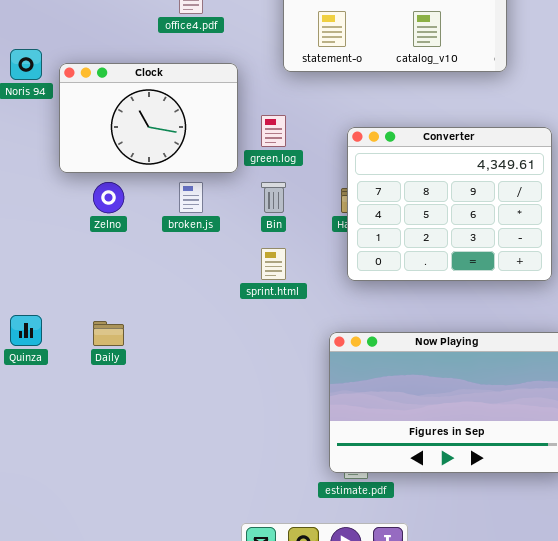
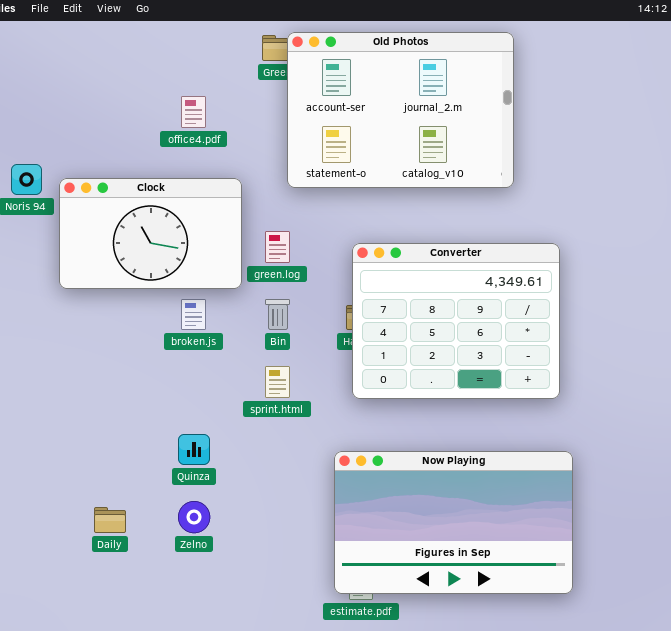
Zelno: [93,182,124,213] -> [178,501,210,533], moved
Quinza: [10,315,42,346] -> [178,434,210,465], moved
Daily: [93,321,124,346] -> [94,507,126,533], moved

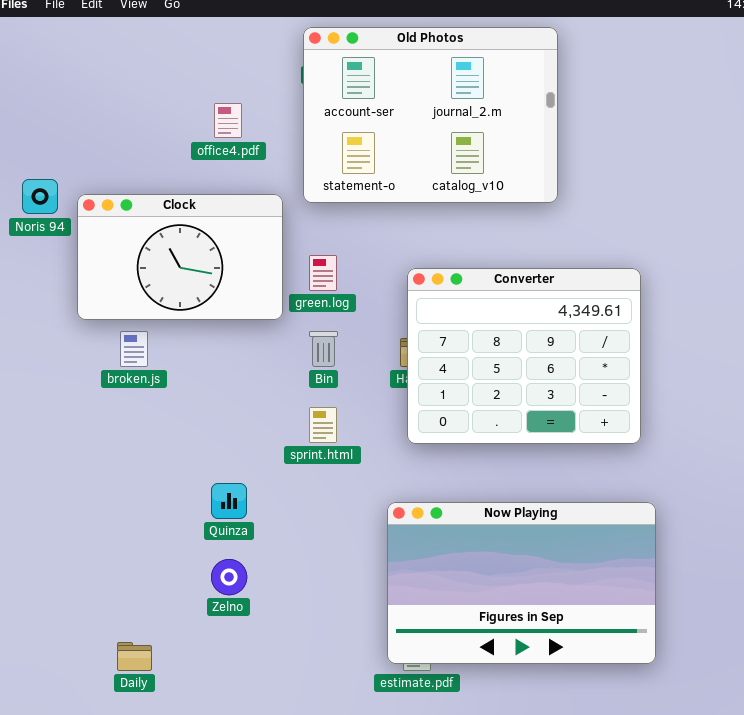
Old Photos: [287,32,514,188] -> [303,27,558,203], moved
broken.js: [181,299,206,330] -> [120,331,148,367], moved
Daily: [94,507,126,533] -> [117,642,152,671], moved

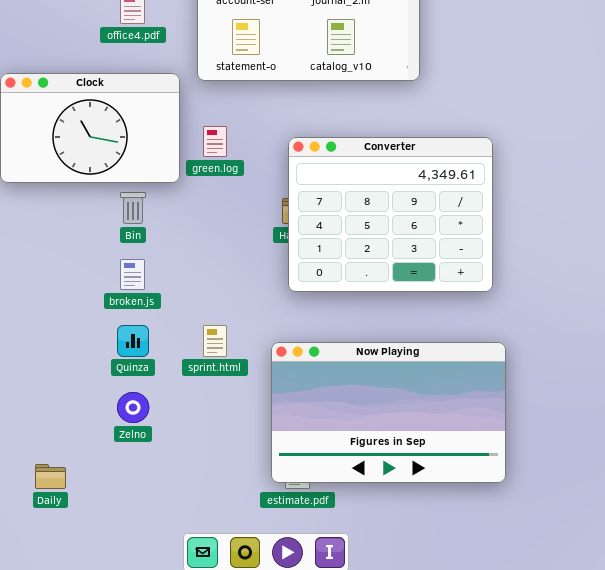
broken.js: [120,331,148,367] -> [120,259,145,290], moved
Bin: [309,331,338,367] -> [120,192,146,224], moved
sprint.html: [309,407,337,443] -> [203,325,227,357], moved

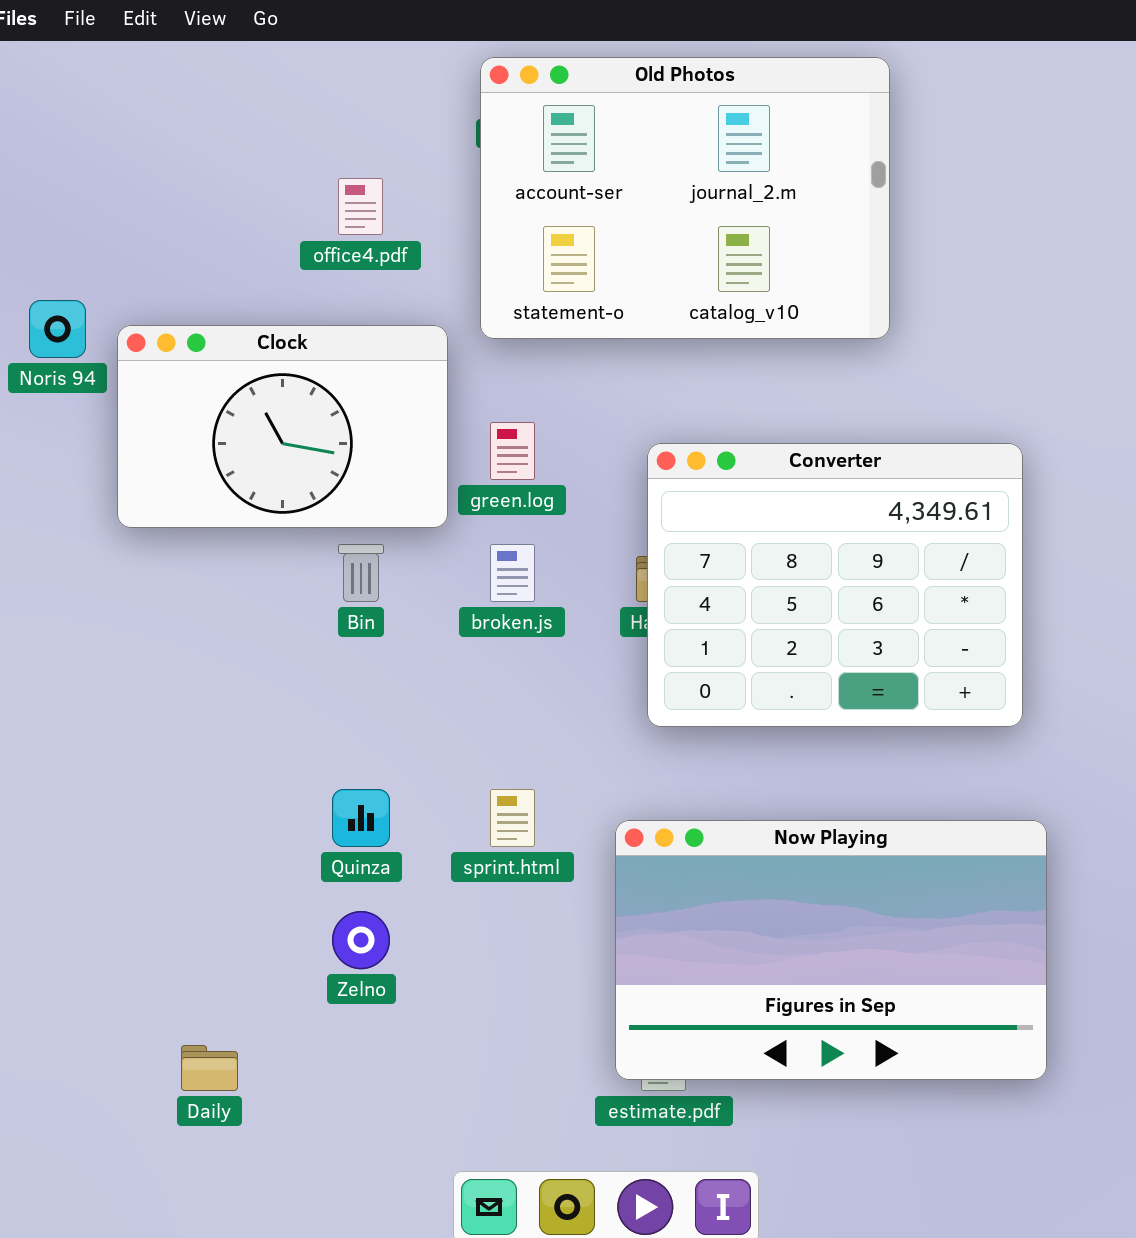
broken.js: [120,259,145,290] -> [490,544,535,602], moved

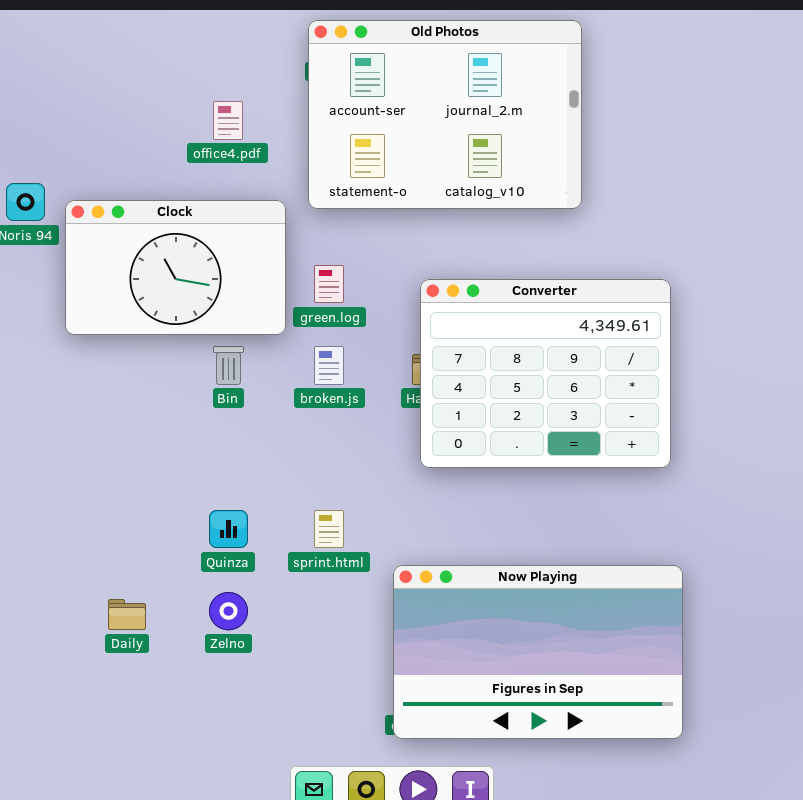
Now Playing: [615,820,1047,1080] -> [393,565,683,739], moved
Daily: [181,1045,238,1091] -> [108,599,146,630], moved

